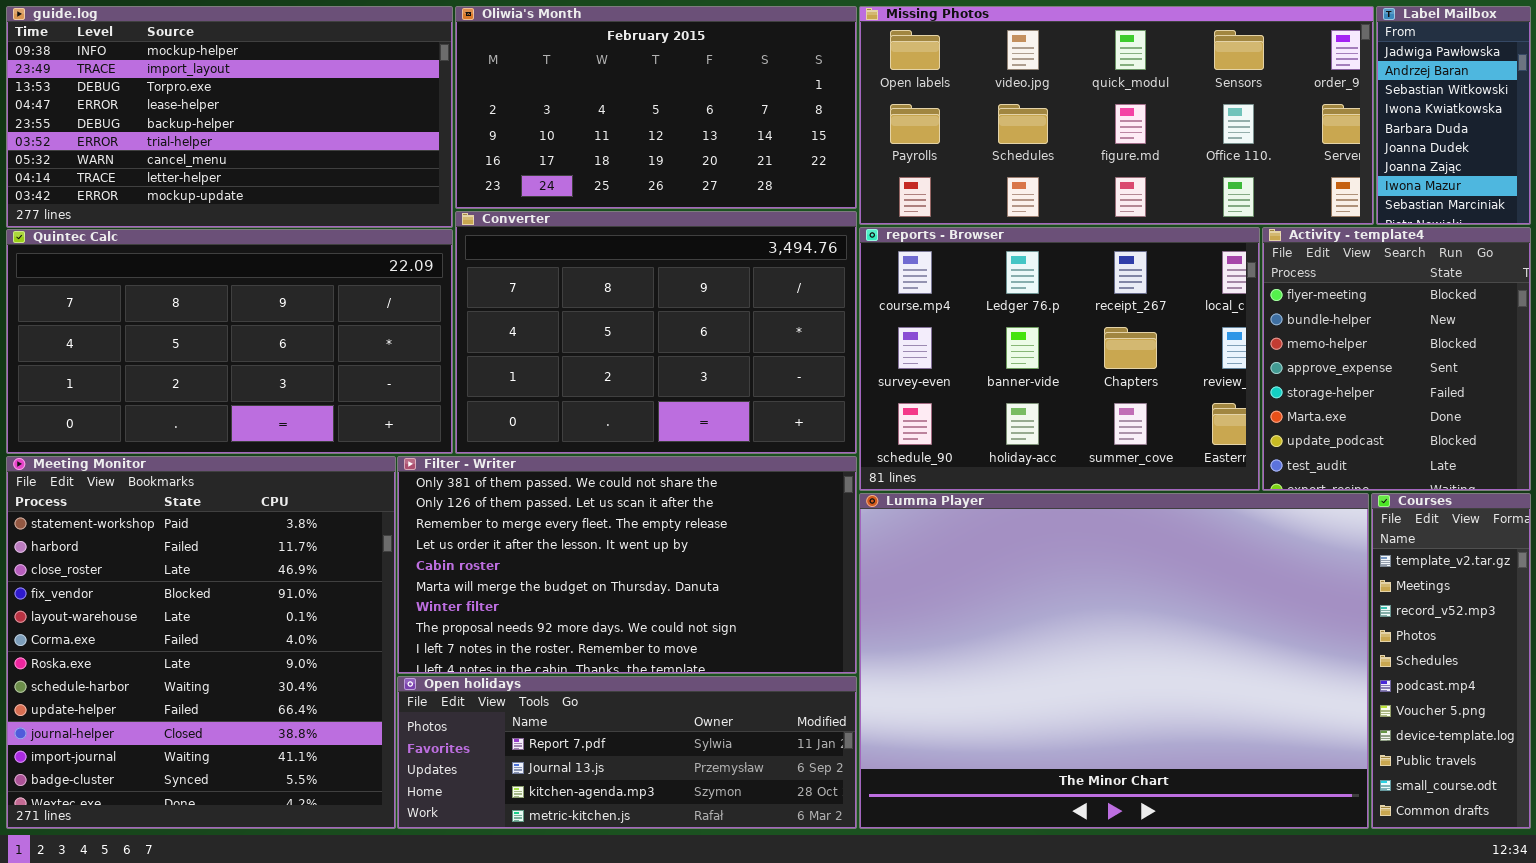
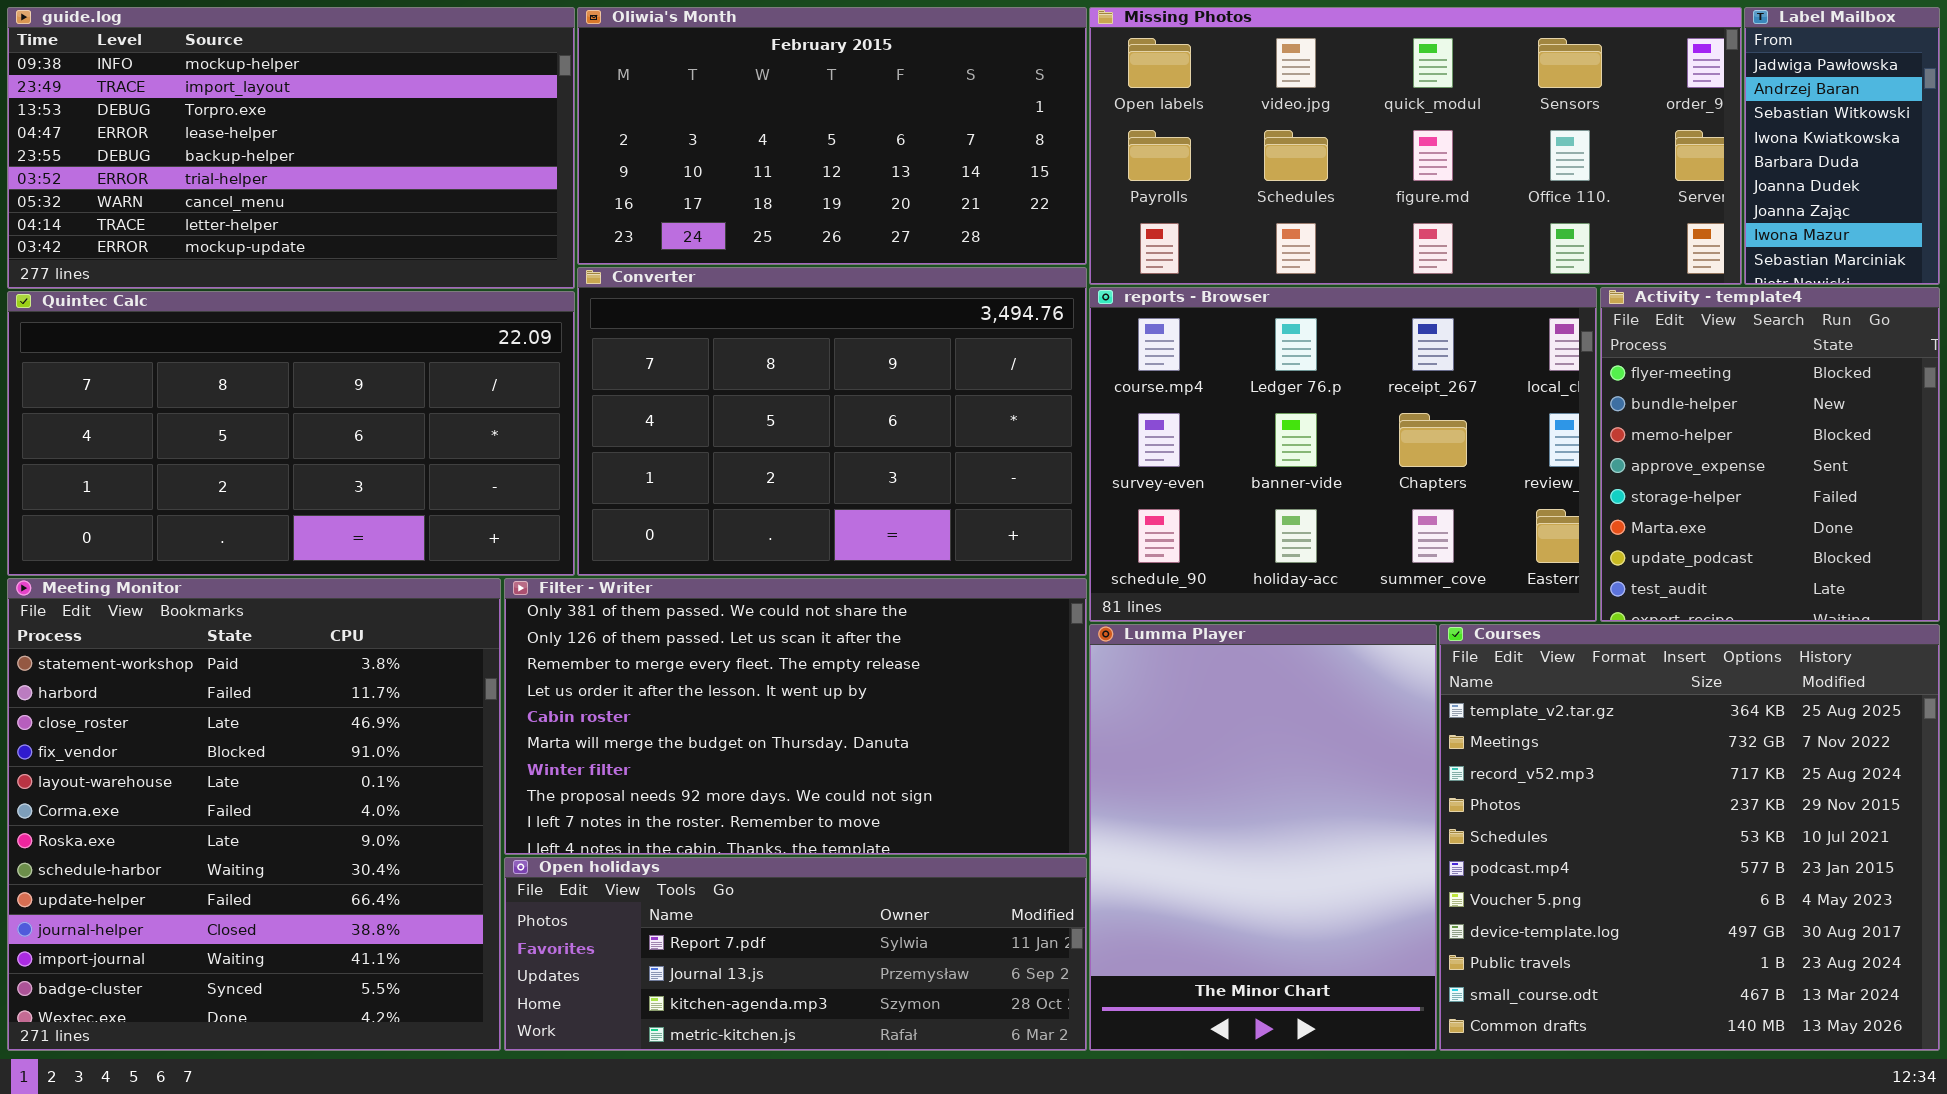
Lumma Player: [859,493,1369,829] -> [1089,624,1437,1051], resized
Courses: [1371,493,1531,829] -> [1439,624,1940,1051], resized

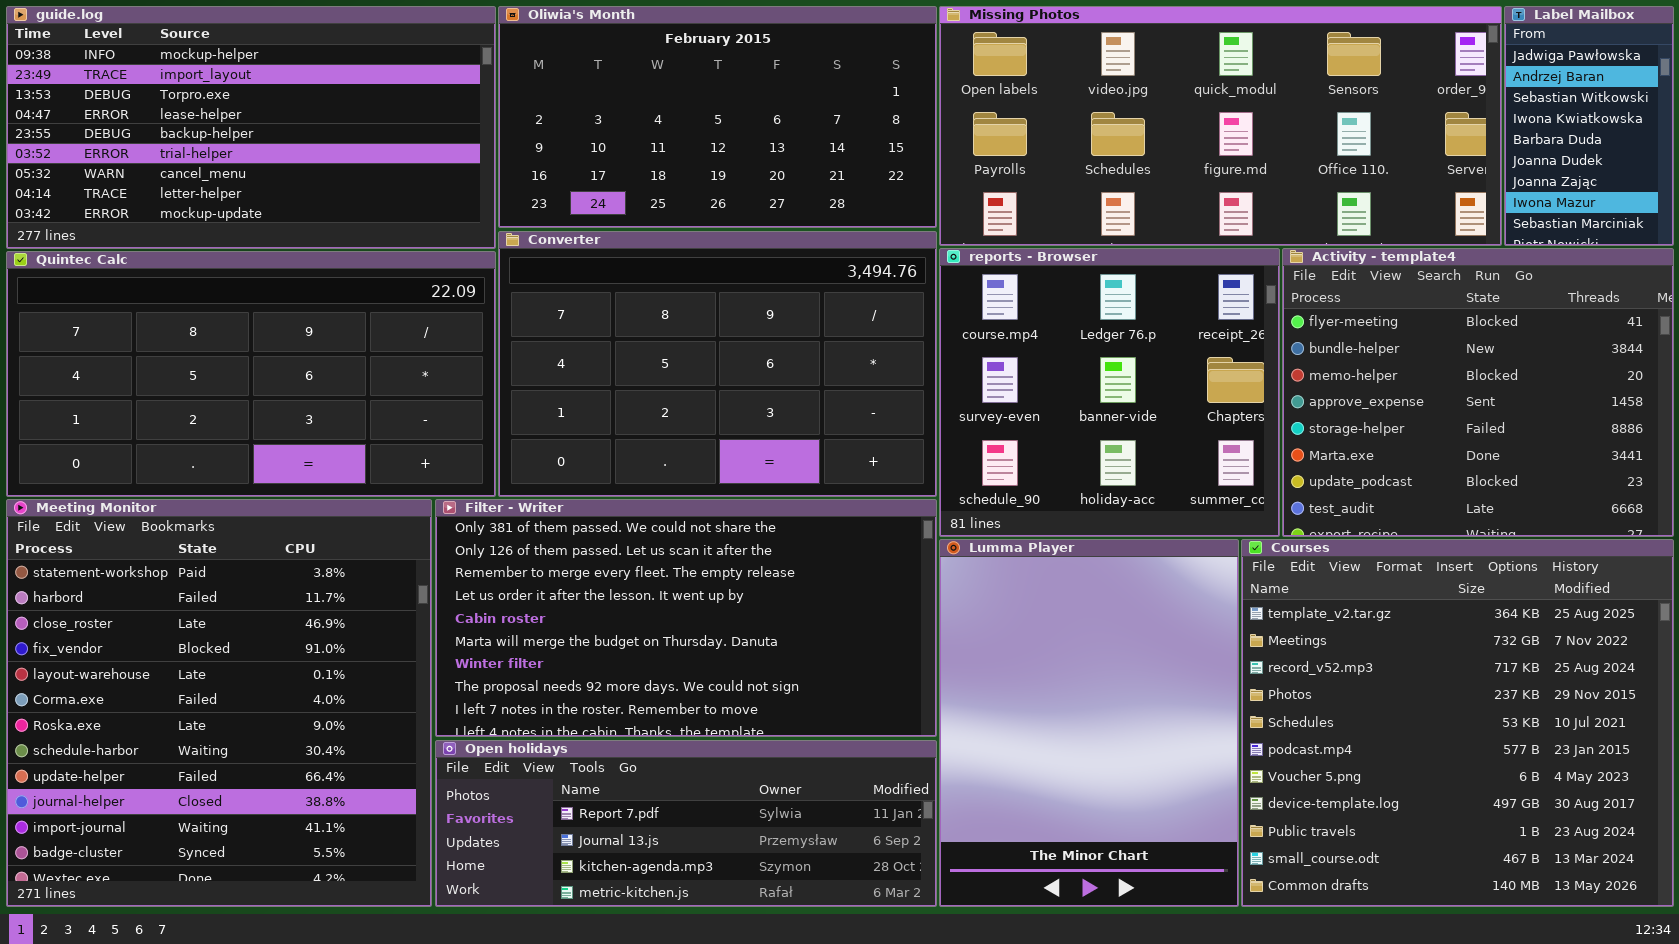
reports - Browser: [1089,287,1597,622] -> [939,248,1280,537], resized
Activity - template4: [1600,287,1940,622] -> [1282,248,1674,537], resized

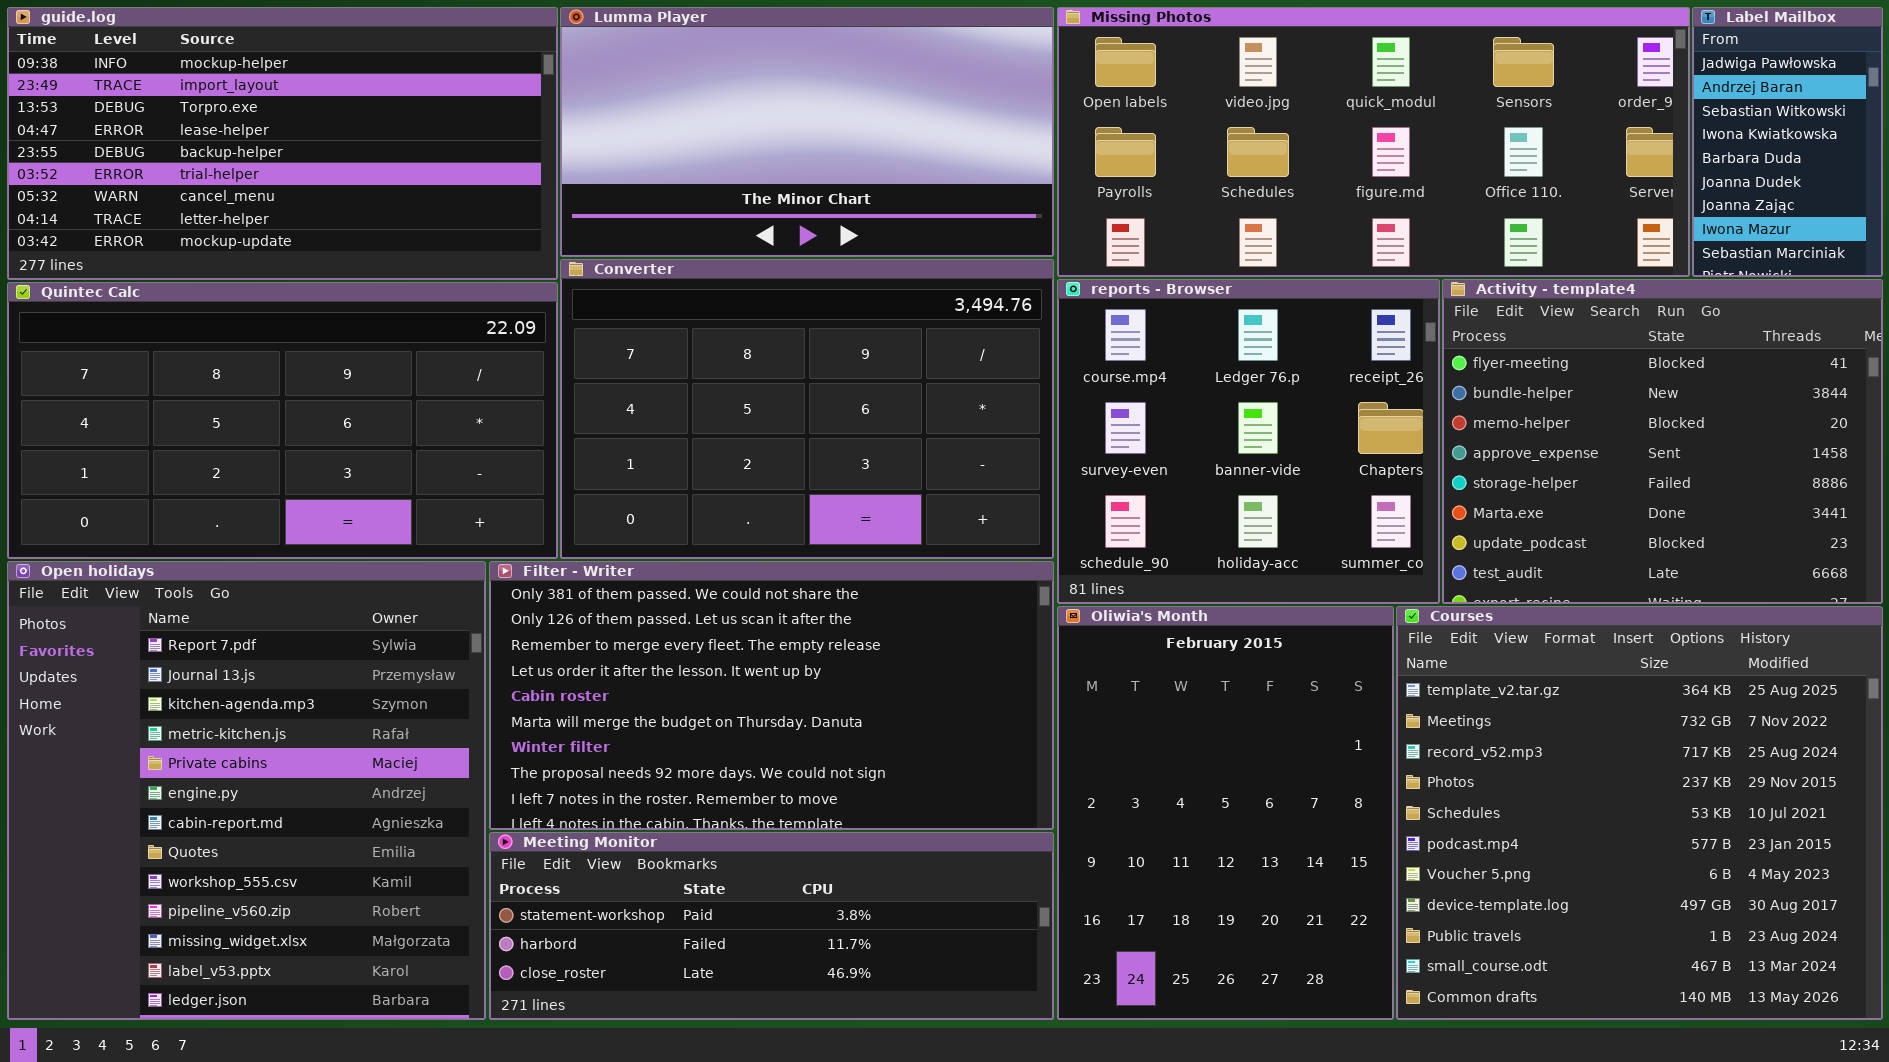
Oliwia's Month: [498,6,937,228] -> [1057,606,1394,1020], moved, resized
Meeting Monitor: [6,499,432,907] -> [489,832,1054,1020], moved, resized
Lumma Player: [939,539,1239,907] -> [560,7,1054,257], moved, resized
Open holidays: [435,740,937,907] -> [7,561,486,1020], moved, resized

